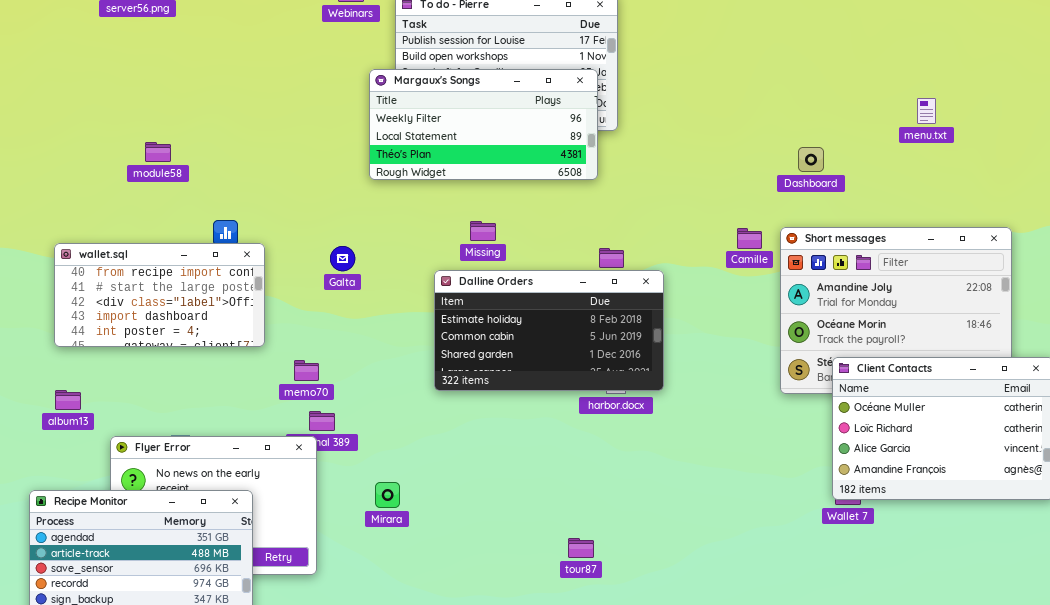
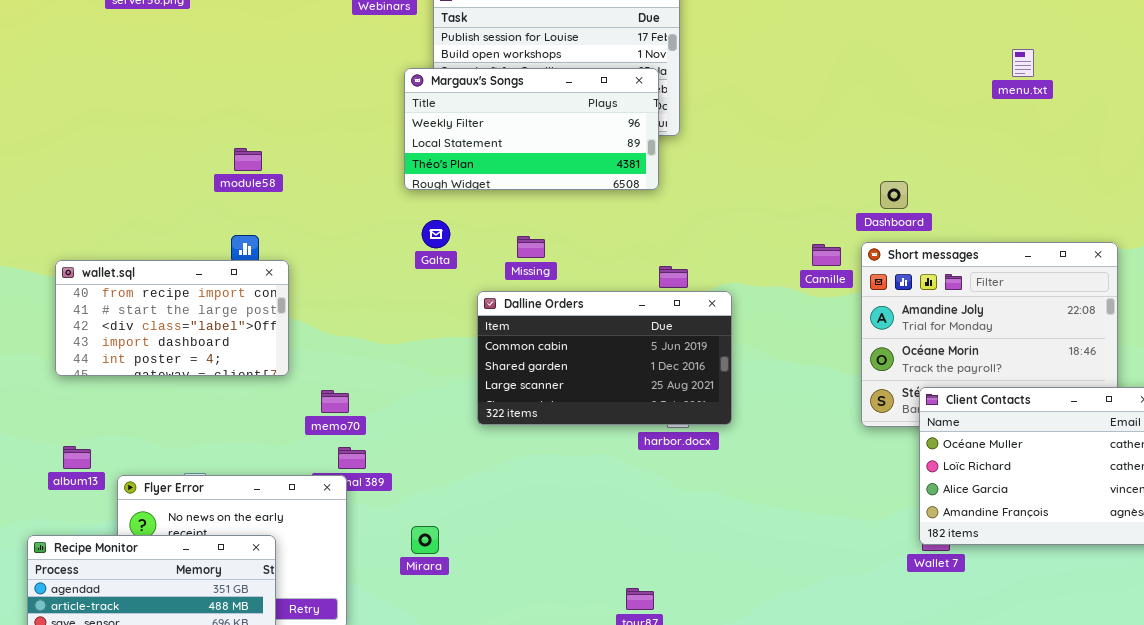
menu.txt: [917,98,936,124] -> [1012,49,1034,77], moved
module58: [145,142,171,162] -> [234,148,262,171], moved
Dashboard: [798,147,824,172] -> [880,181,908,209], moved
Galta: [330,246,355,271] -> [422,220,450,248], moved
Dalline Orders: [434,270,664,391] -> [477,291,732,425], scrolled down 1 row
album13: [55,390,81,410] -> [63,446,91,469], moved

